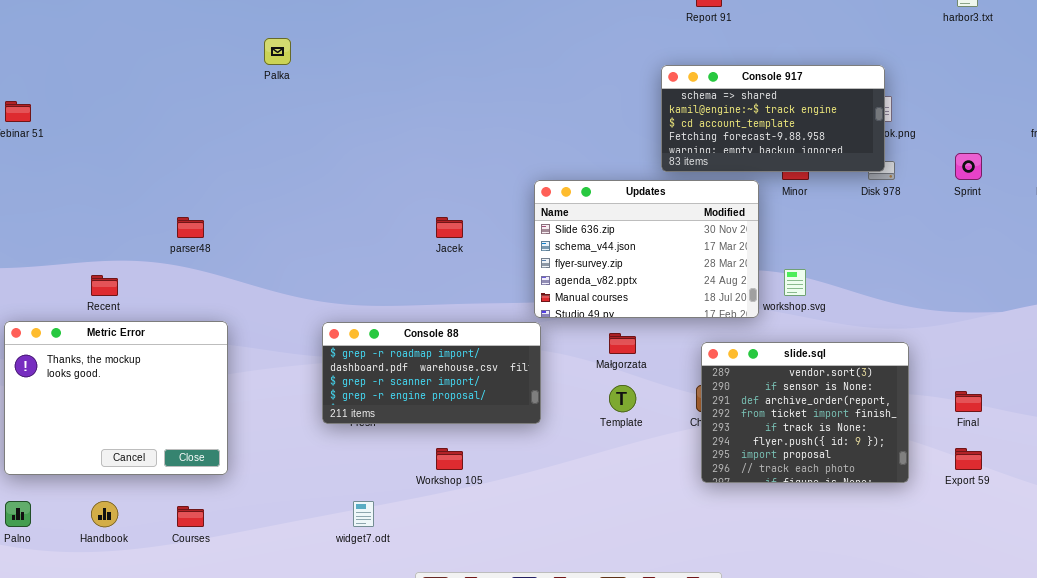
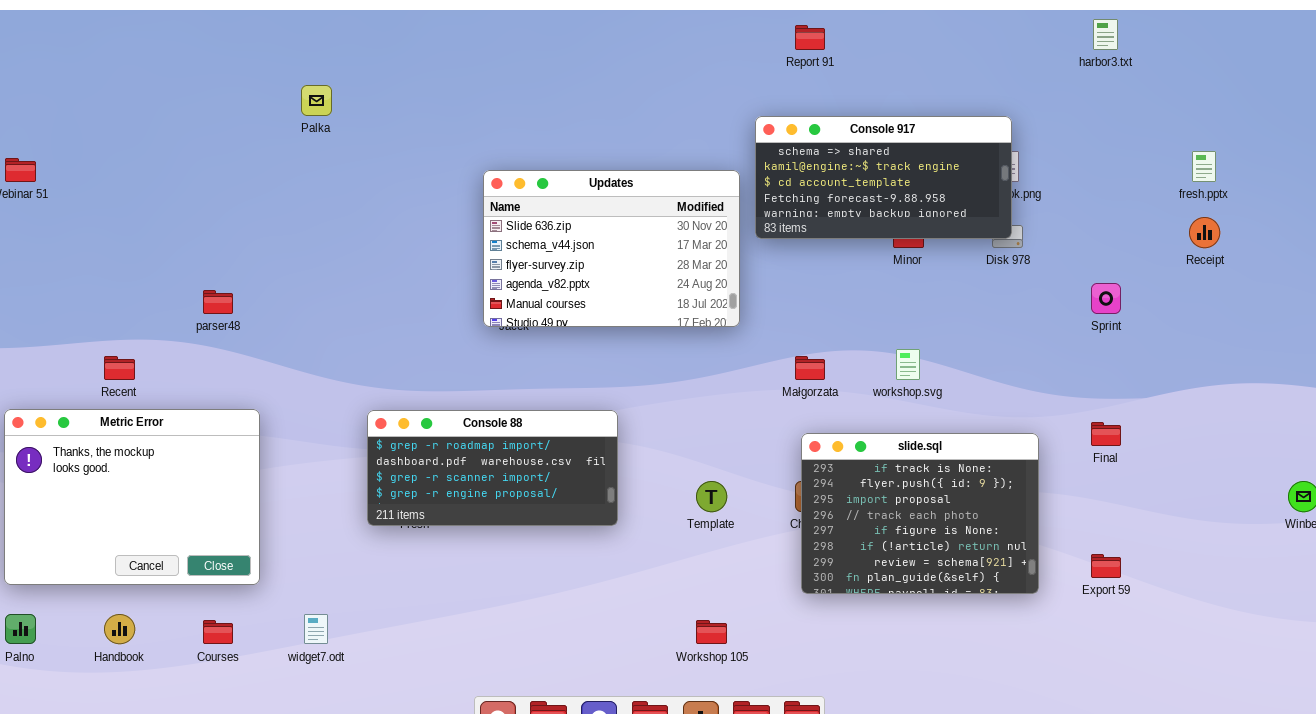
Sprint: [955,153,982,180] -> [1091,283,1121,314], moved
Updates: [534,180,759,318] -> [483,170,740,327], moved
Małgorzata: [609,333,636,354] -> [795,356,825,380], moved
slide.sql: [701,342,909,483] -> [801,433,1039,594], scrolled down 4 rows
Final: [955,391,982,412] -> [1091,422,1121,446], moved
Workshop 105: [436,448,463,470] -> [696,620,727,644], moved
widget7.odt: [353,501,374,527] -> [304,614,328,644], moved

